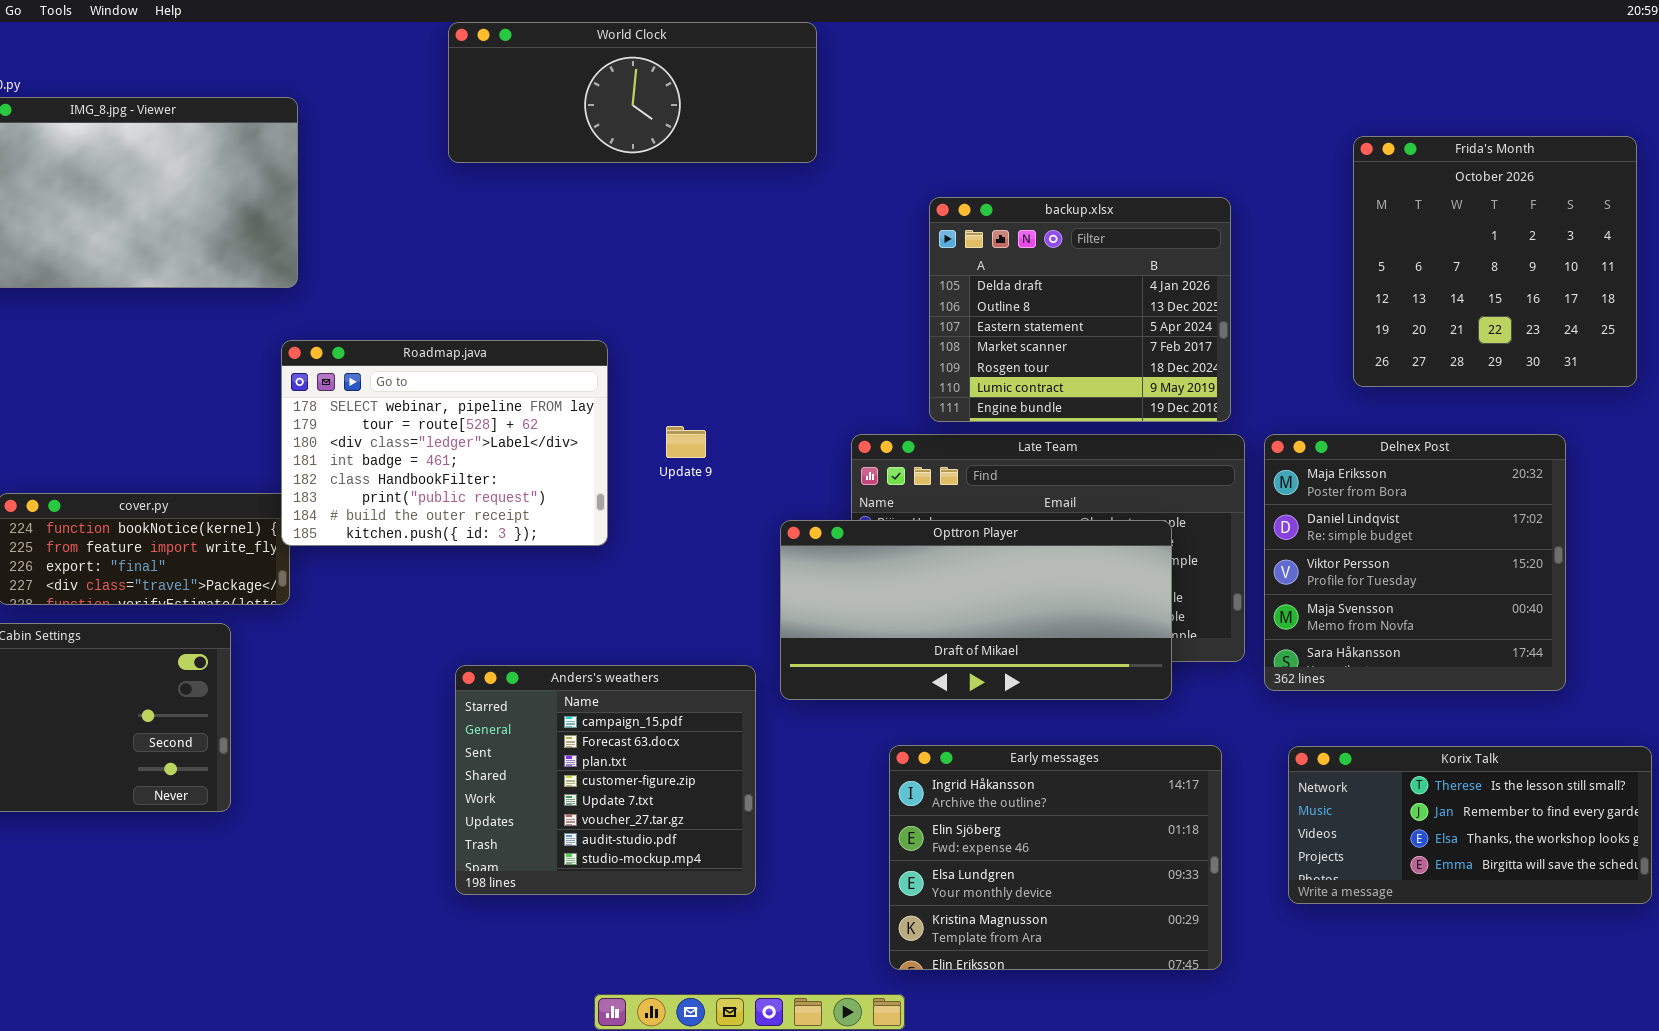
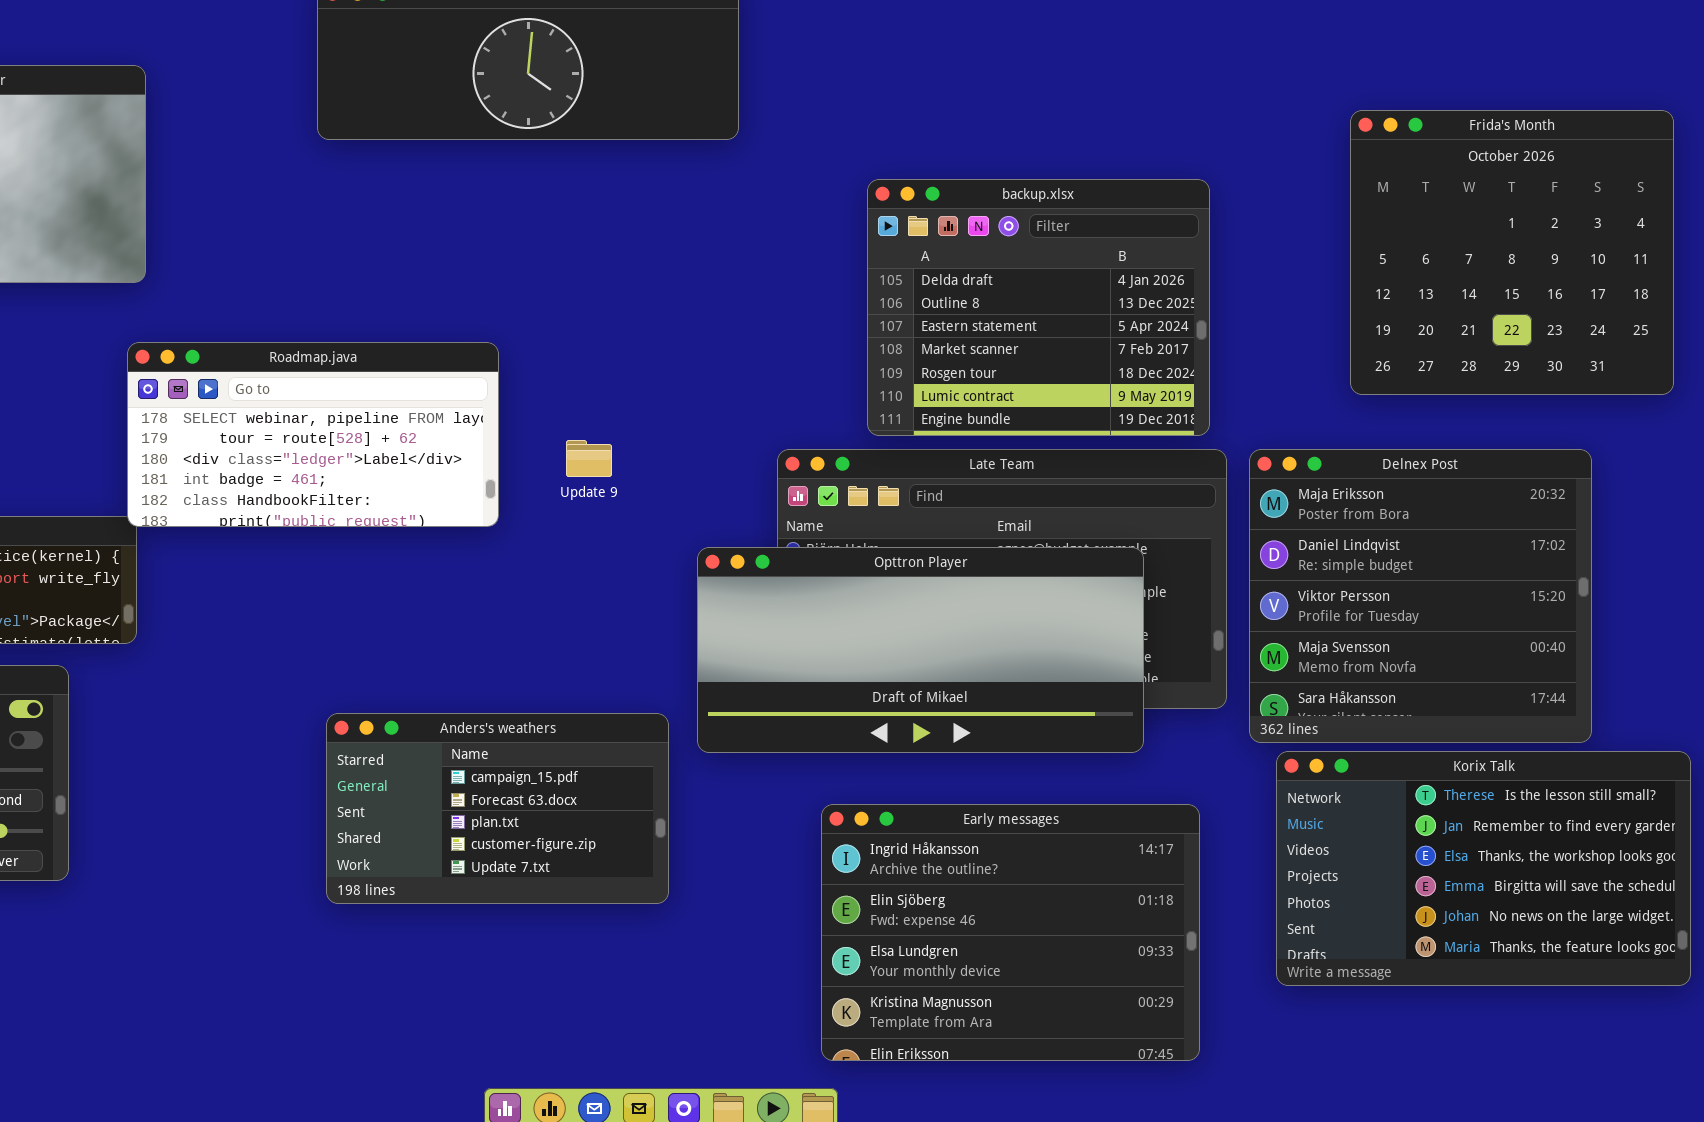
Roadmap.java: [281,340,608,546] -> [127,342,499,527], resized
Anders's weathers: [455,665,756,895] -> [326,713,669,904], resized
Korix Talk: [1288,746,1652,904] -> [1276,751,1691,986], resized

